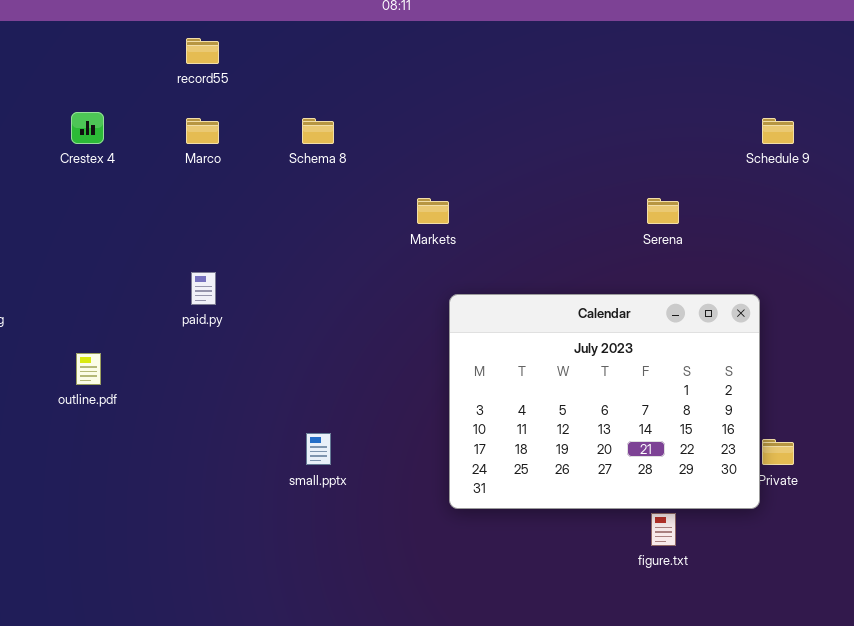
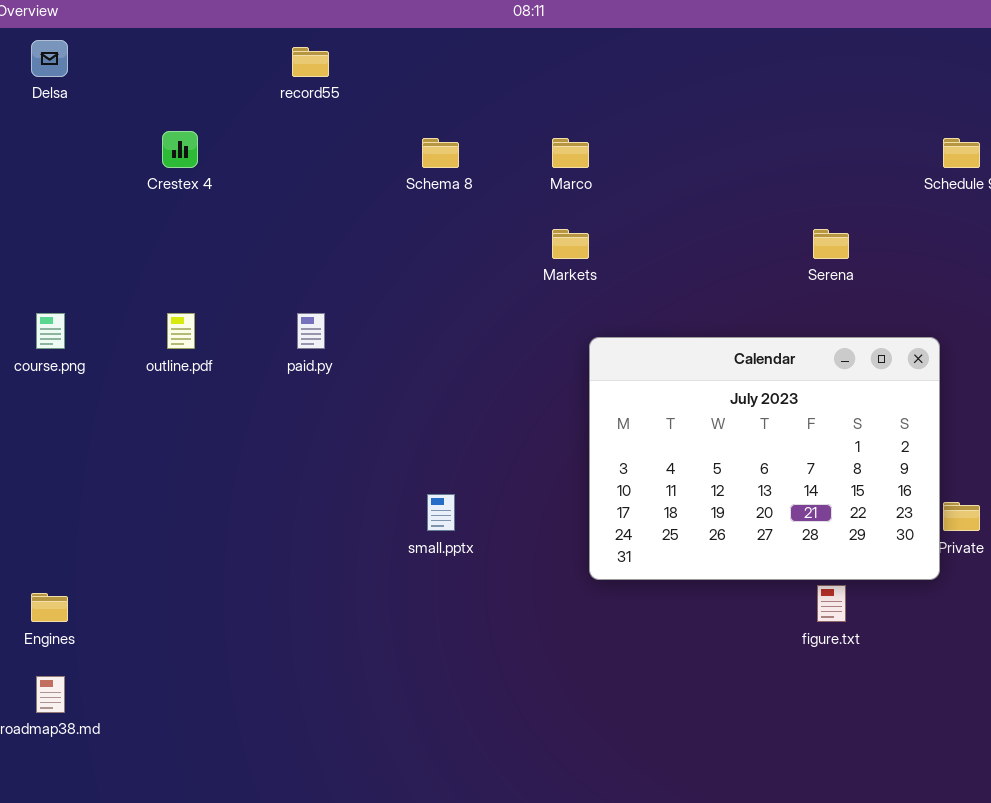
Marco: [186,118,219,144] -> [552,138,589,168], moved
outline.pdf: [76,353,101,385] -> [167,313,195,349], moved

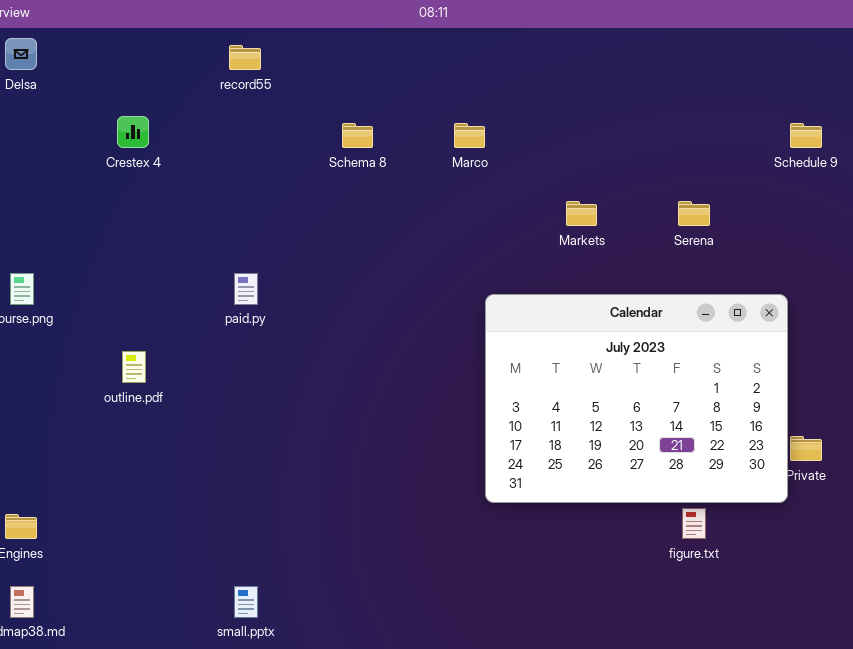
Markets: [552,229,589,259] -> [566,201,597,226], moved
outline.pdf: [167,313,195,349] -> [122,351,146,383], moved
small.pptx: [427,494,455,531] -> [234,586,258,618], moved

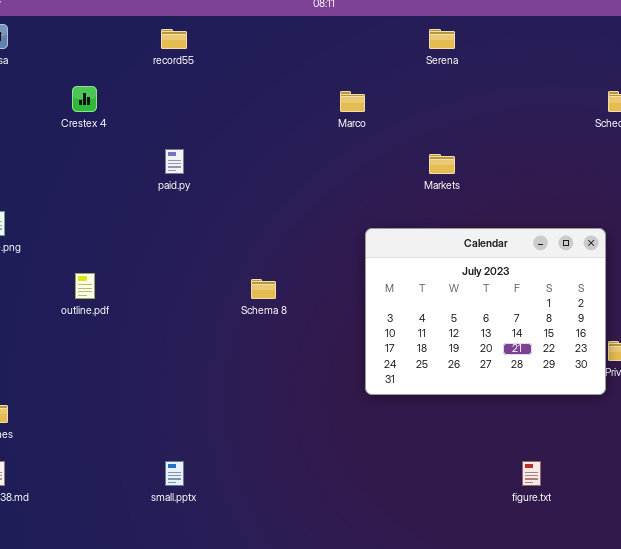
Schema 8: [342,123,373,148] -> [251,279,276,299], moved
Serena: [678,201,710,226] -> [429,29,455,49], moved
paid.py: [234,273,258,305] -> [165,149,184,174], moved
figure.txt: [682,508,706,539] -> [522,461,541,486], moved

